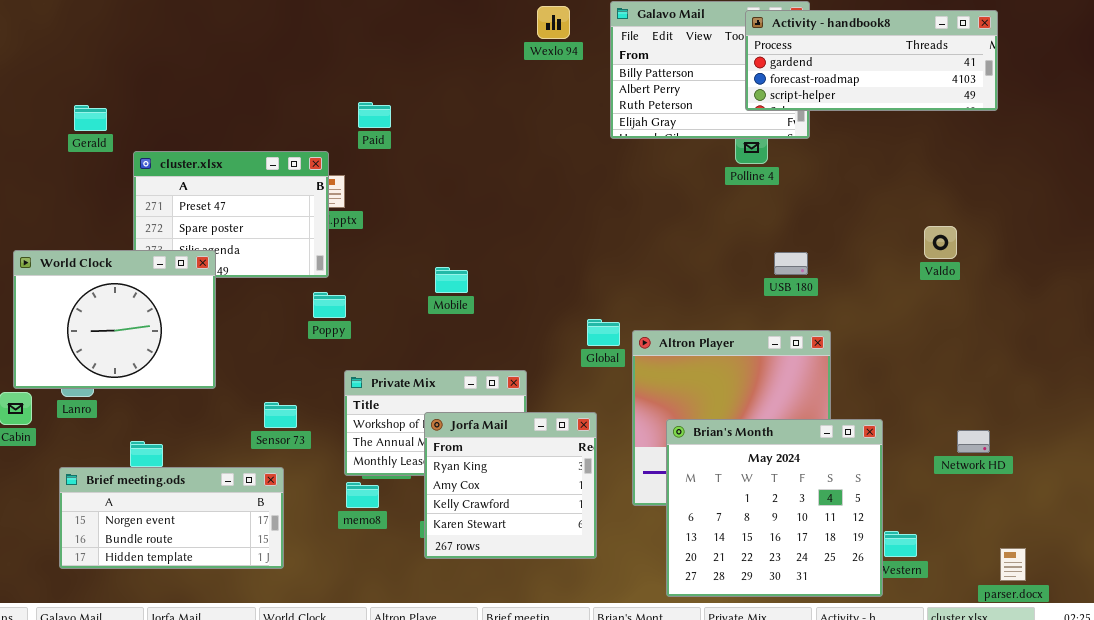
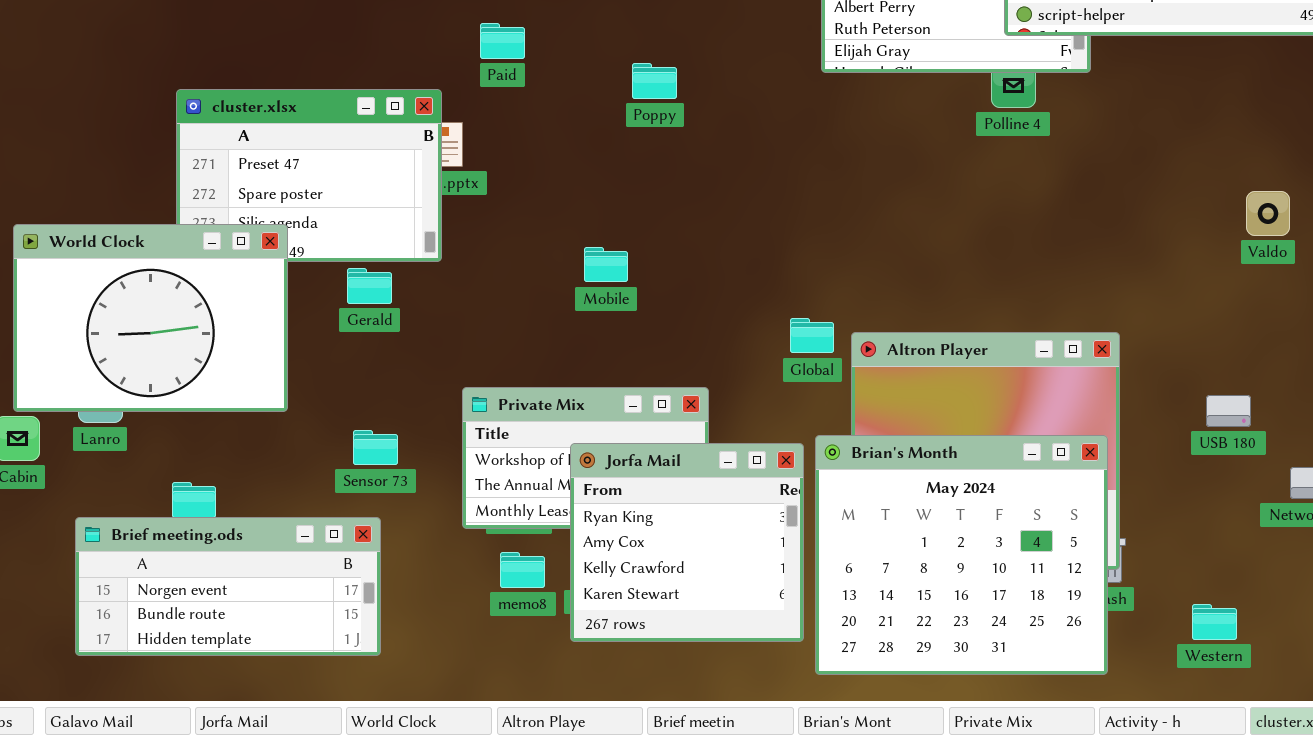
Gerald: [74,105,107,131] -> [347,268,392,304], moved
USB 180: [774,252,808,275] -> [1206,395,1251,427], moved
Poppy: [313,292,346,318] -> [632,63,677,99], moved
Brian's Month: [666,419,883,597] -> [815,435,1108,675], moved
memo8: [346,482,379,508] -> [500,552,545,588], moved

